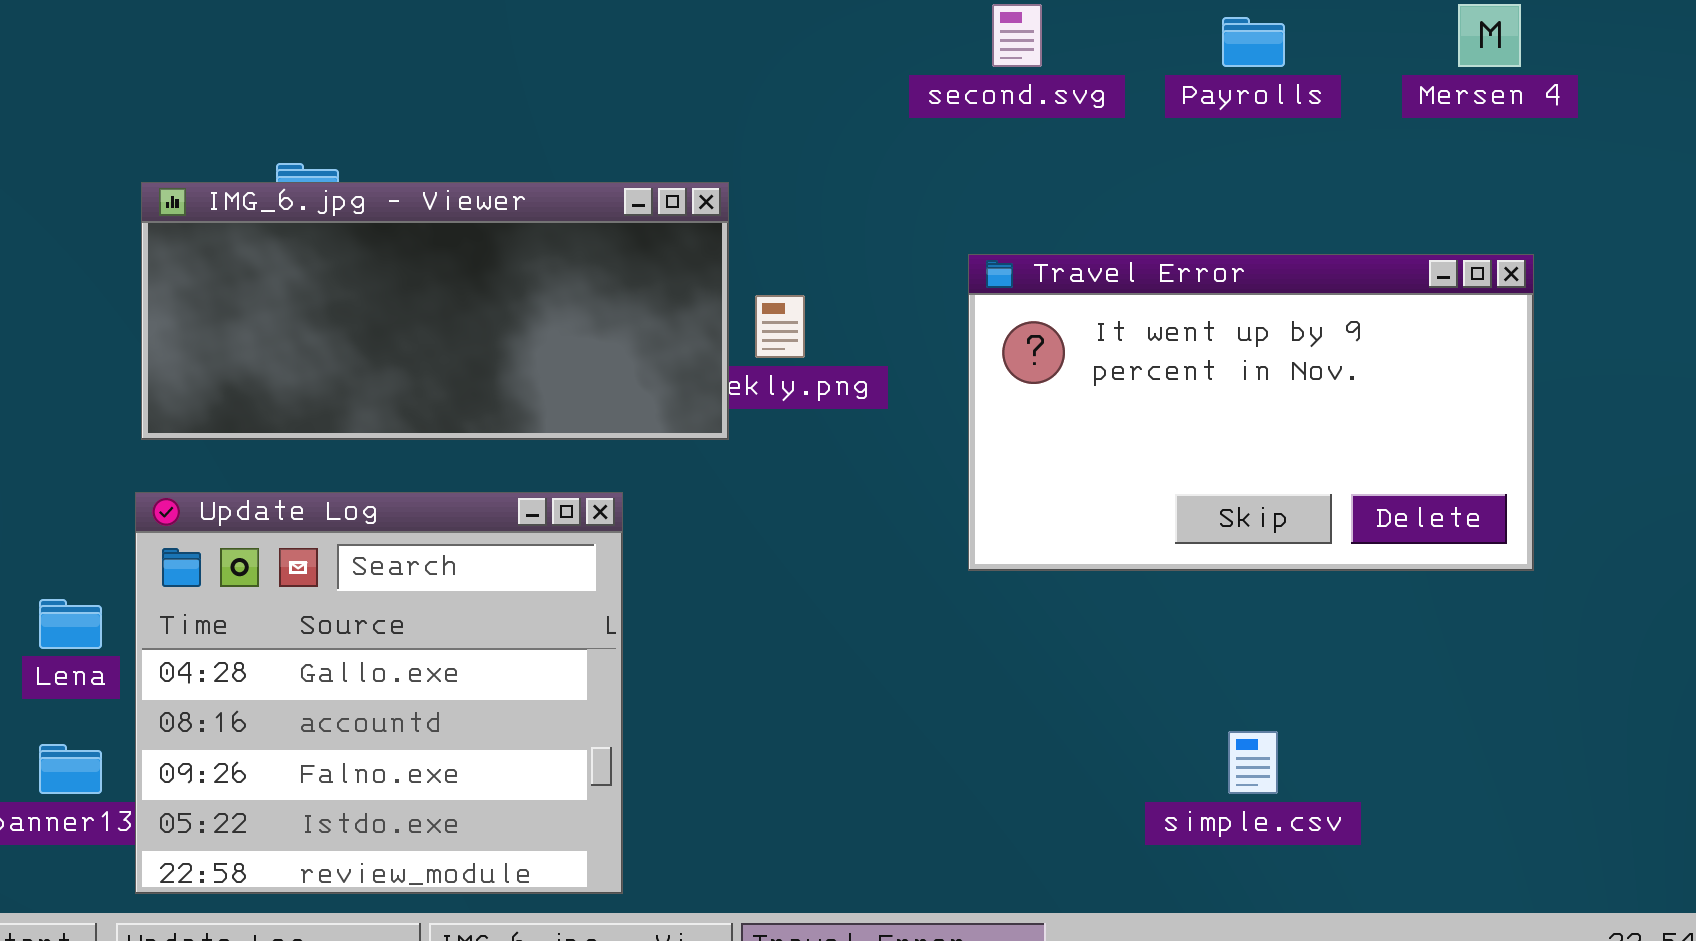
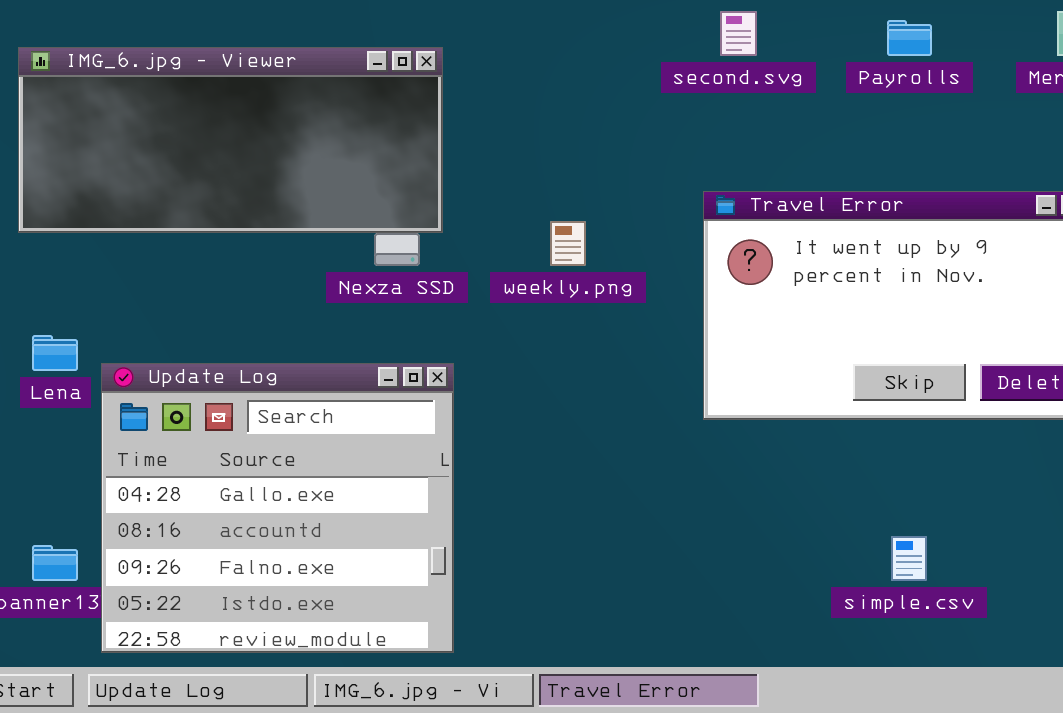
IMG_6.jpg - Viewer: [141,182,729,440] -> [18,47,443,233], moved
Lena: [39,599,102,649] -> [32,335,78,371], moved

